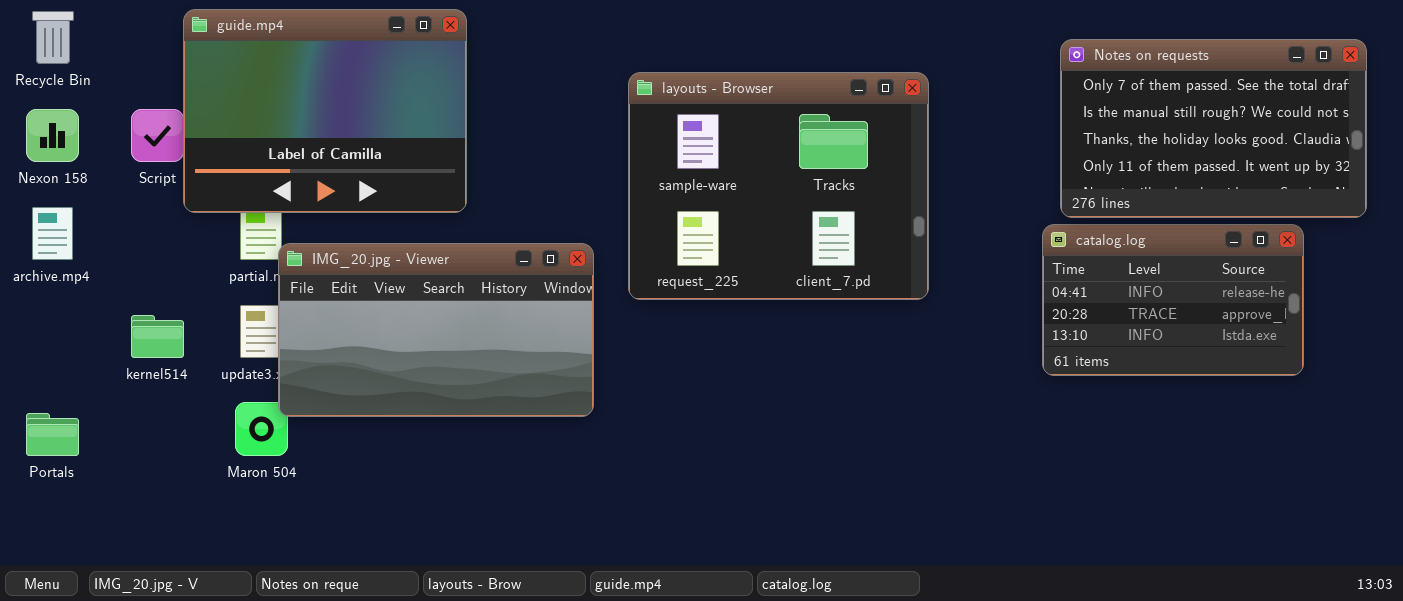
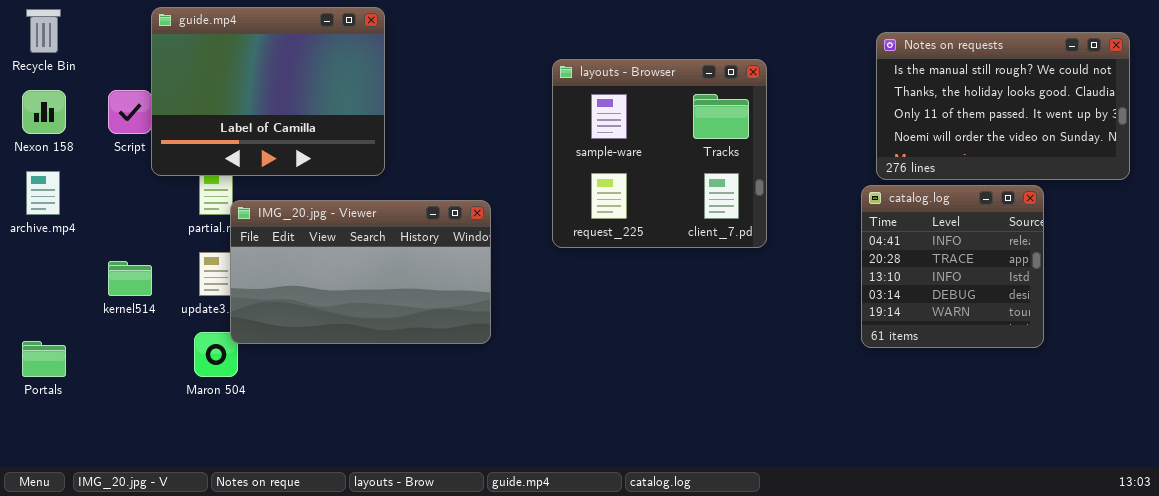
Notes on requests: [1060,39,1367,218] -> [876,32,1130,180], scrolled down 1 row
layouts - Browser: [628,72,929,300] -> [552,59,767,248], resized
catalog.log: [1042,224,1304,376] -> [861,185,1044,348], resized

